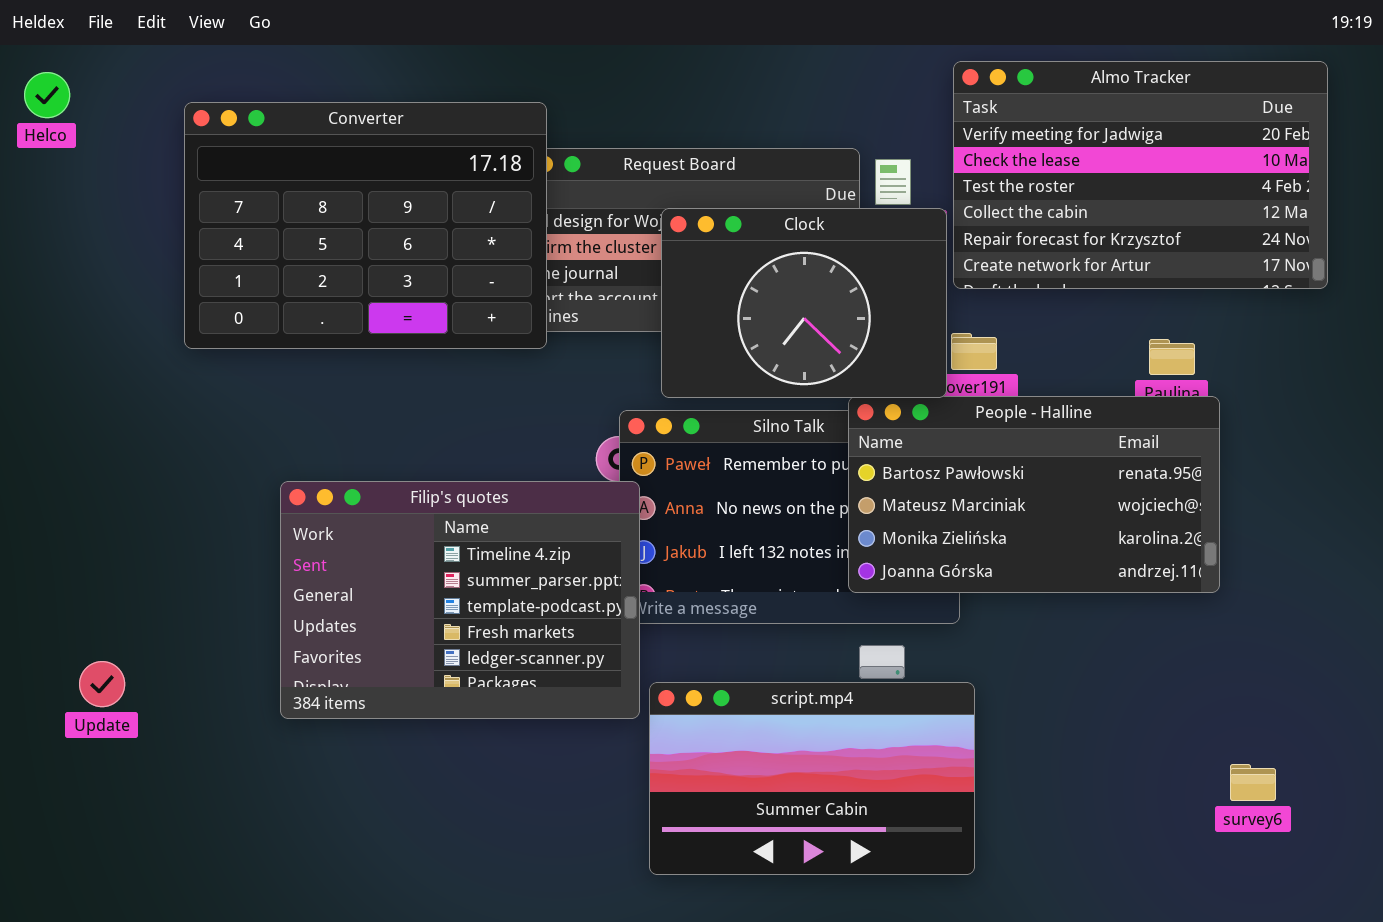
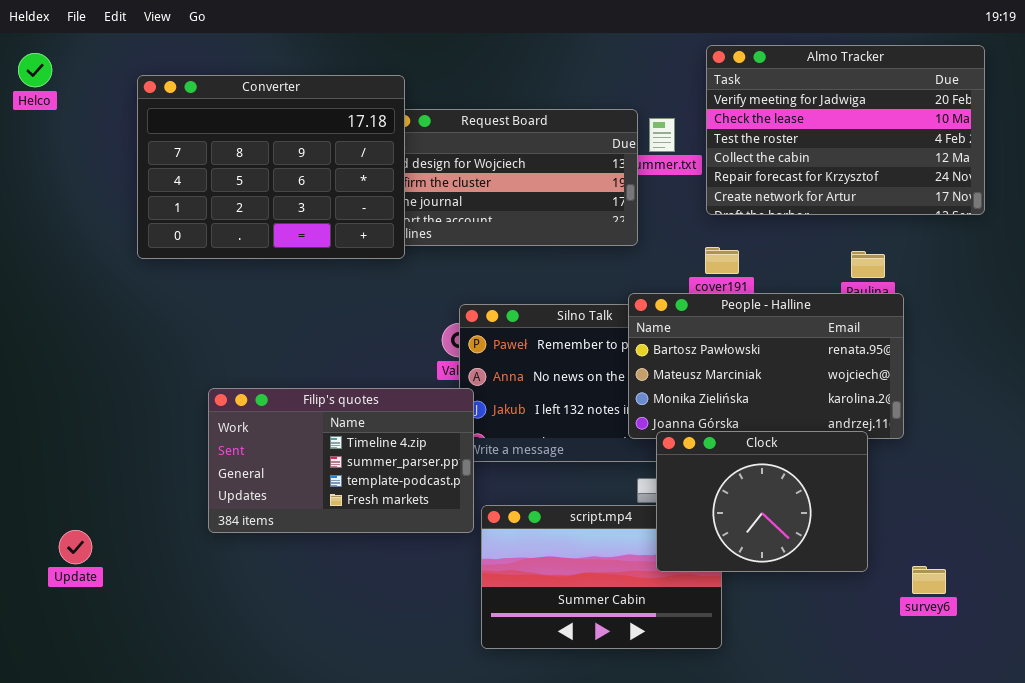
Clock: [661,208,947,398] -> [656,431,868,572], moved
Filip's quotes: [280,481,640,719] -> [208,388,474,533], resized
Update: [79,661,125,707] -> [59,530,92,564], moved

